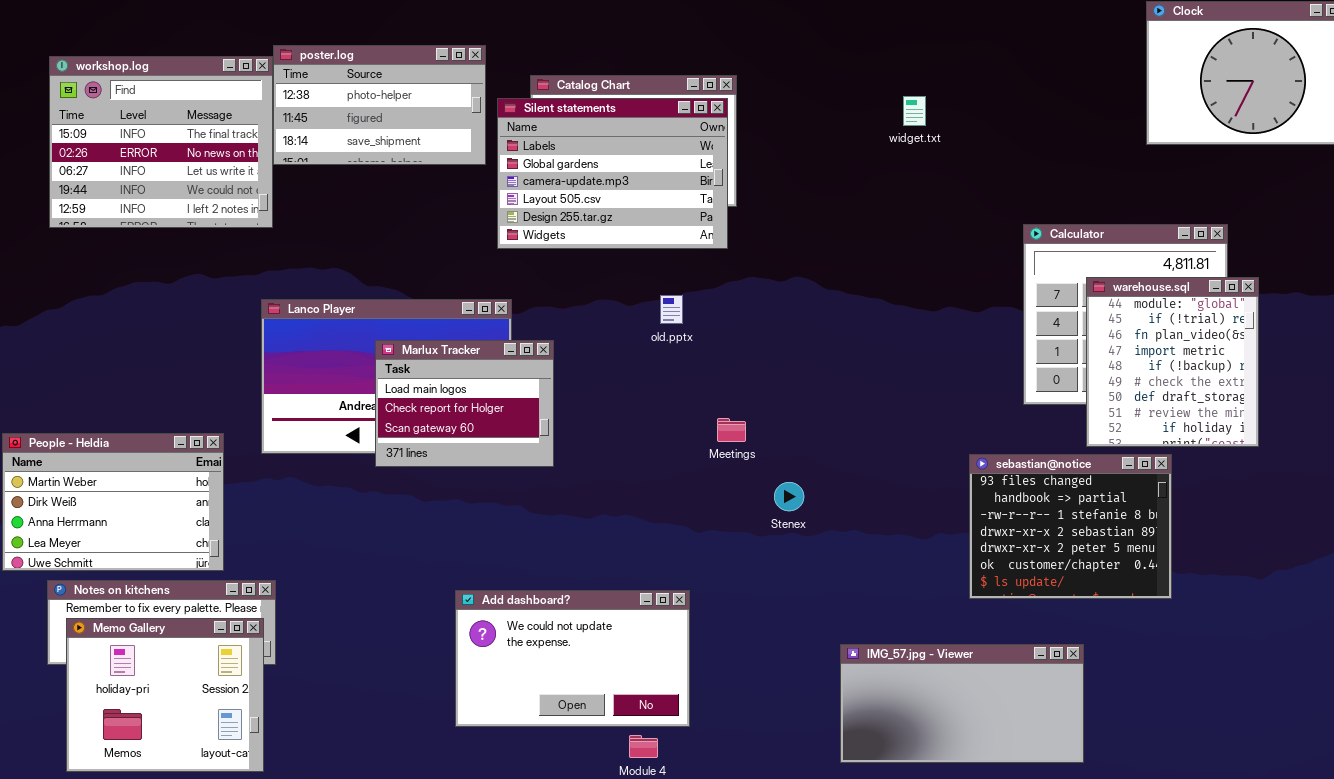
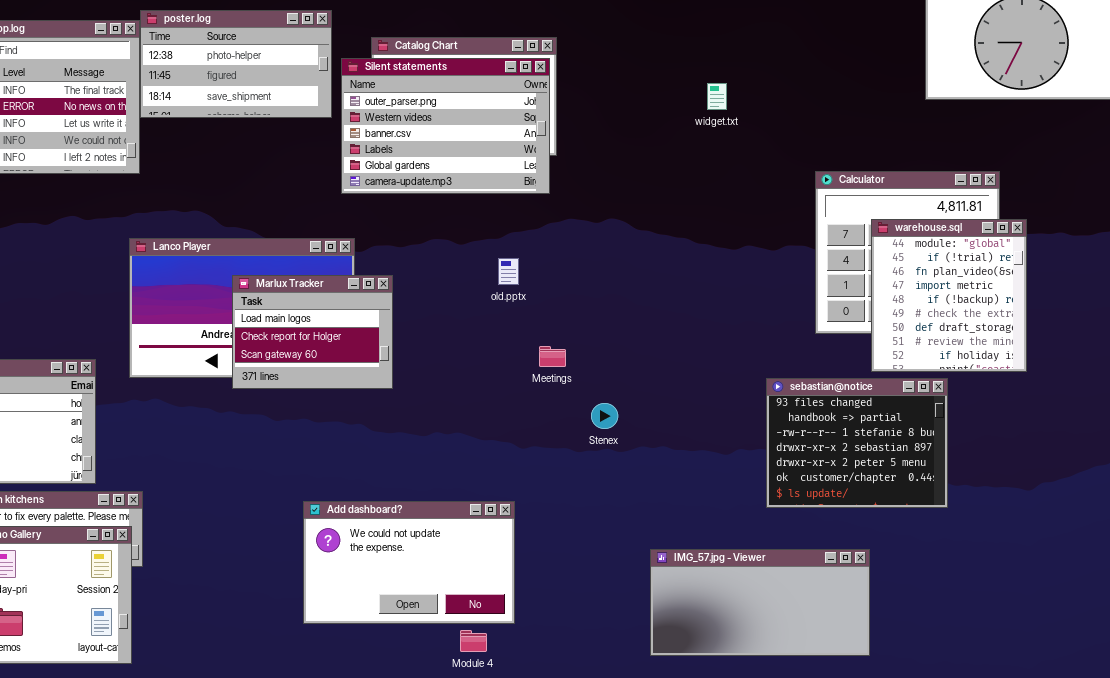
widget.txt: [903,96,926,126] -> [707,83,727,110], moved
Silent statements: [497,98,728,249] -> [341,58,550,194], scrolled up 3 rows
old.pptx: [660,295,683,324] -> [498,258,519,285], moved

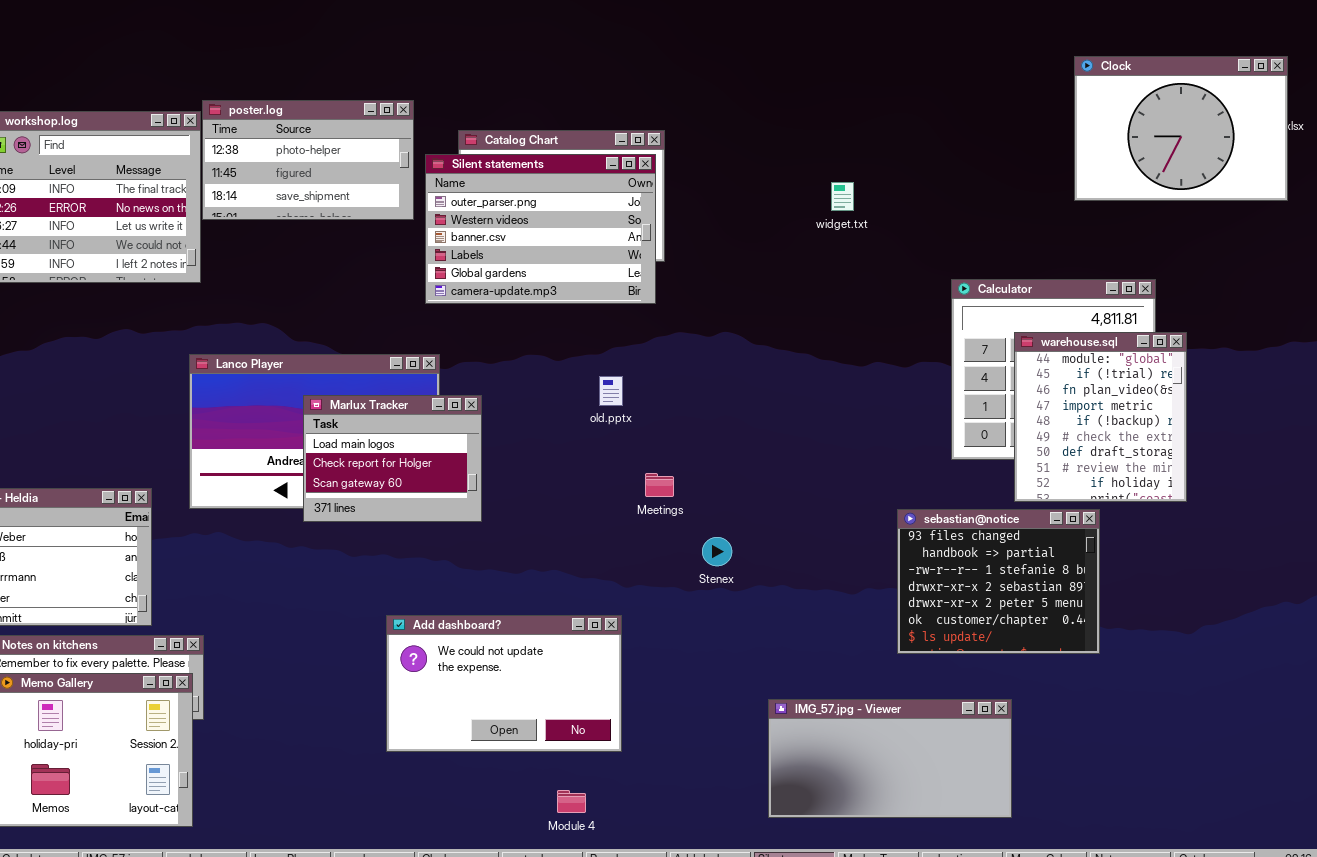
Add dashboard?: [303,501,515,624] -> [386,615,622,752], moved

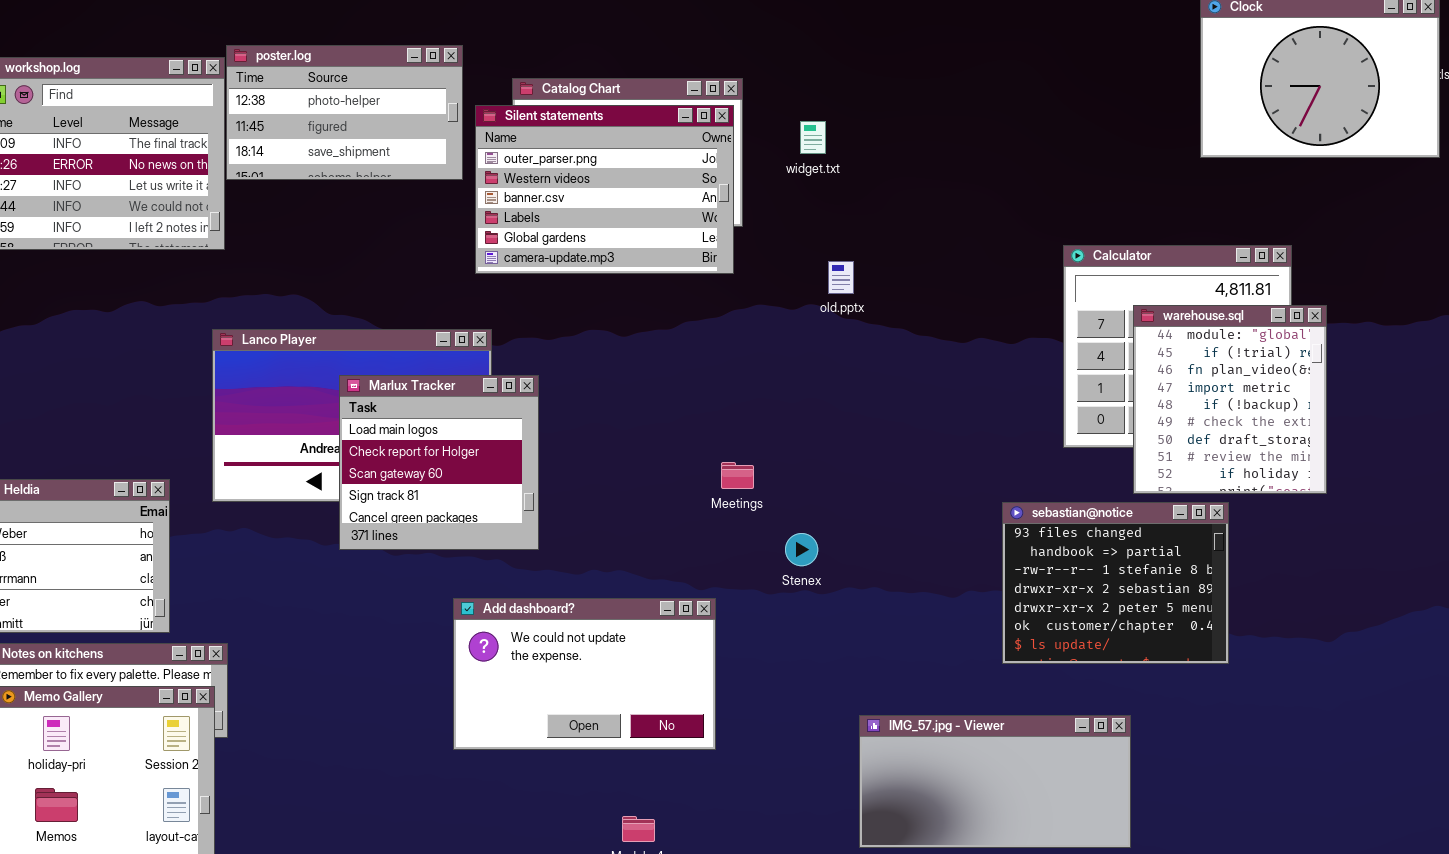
widget.txt: [831,182,854,211] -> [800,121,826,154], moved
old.pptx: [599,376,623,406] -> [828,261,854,294], moved
Marlux Tracker: [303,395,482,522] -> [339,375,539,550], resized
Add dashboard?: [386,615,622,752] -> [453,598,716,750], moved

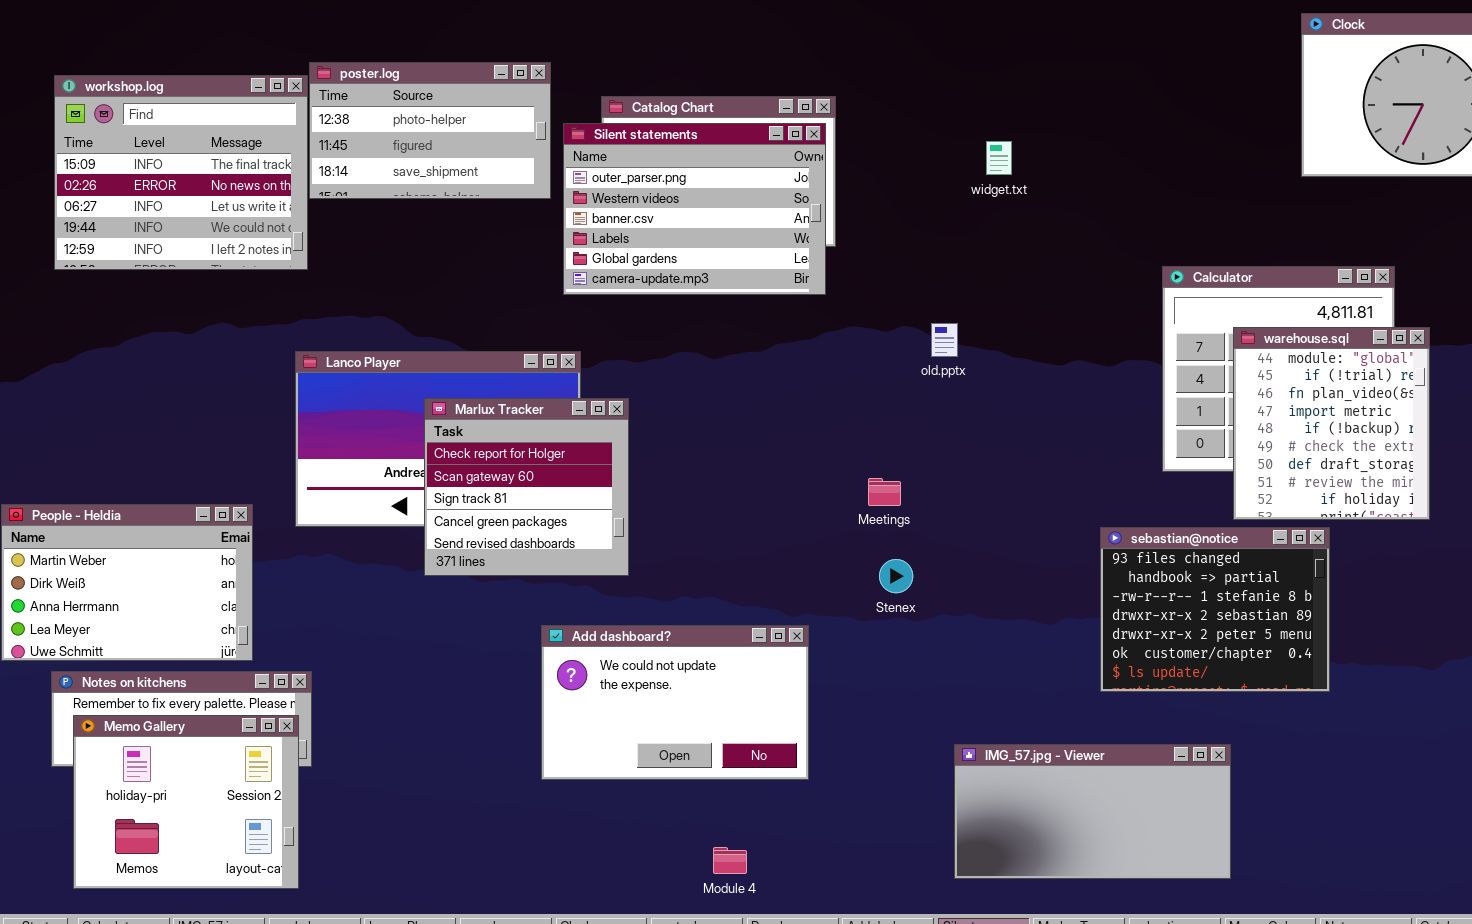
widget.txt: [800,121,826,154] -> [986,141,1012,175], moved
old.pptx: [828,261,854,294] -> [931,323,958,357], moved
Marlux Tracker: [339,375,539,550] -> [424,398,629,576], scrolled down 1 row
Meetings: [721,462,754,489] -> [868,478,901,506], moved

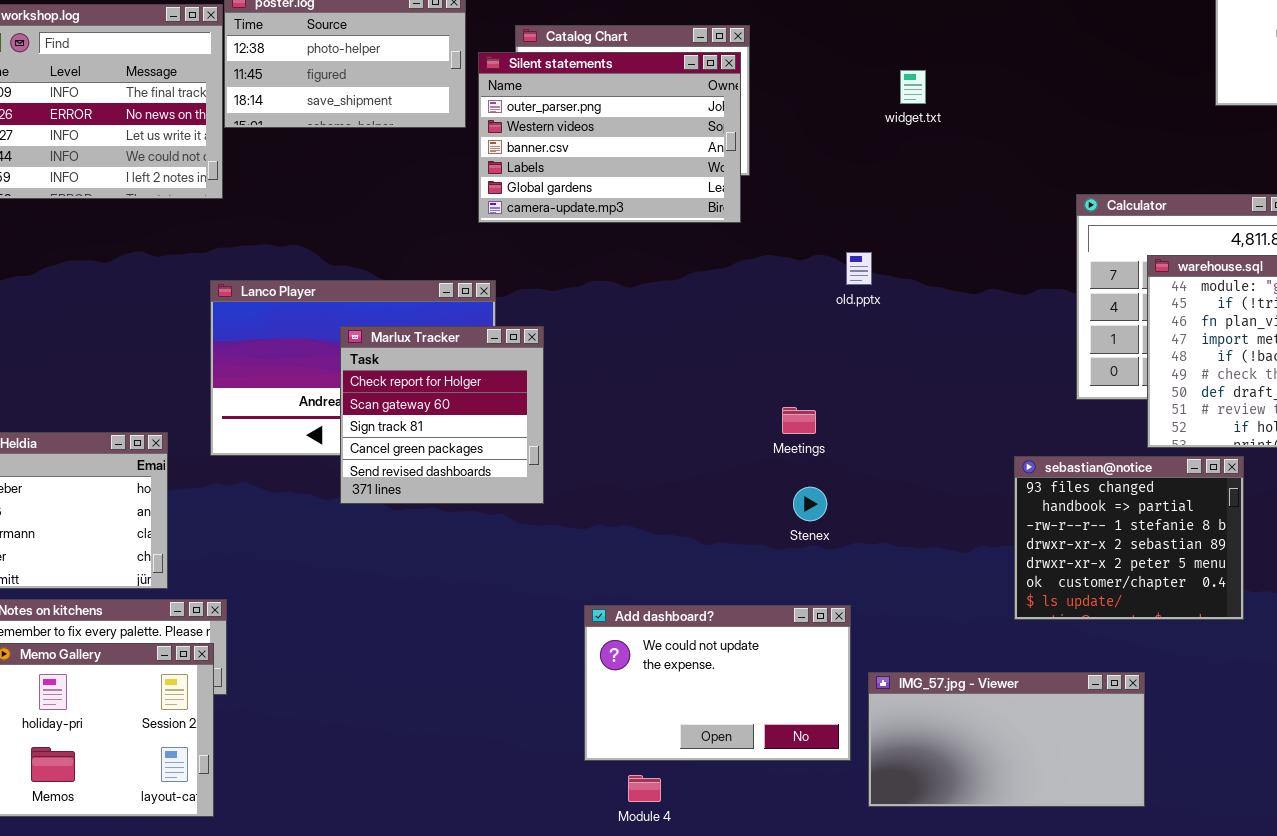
Add dashboard?: [541,625,809,780] -> [584,605,851,761], moved

